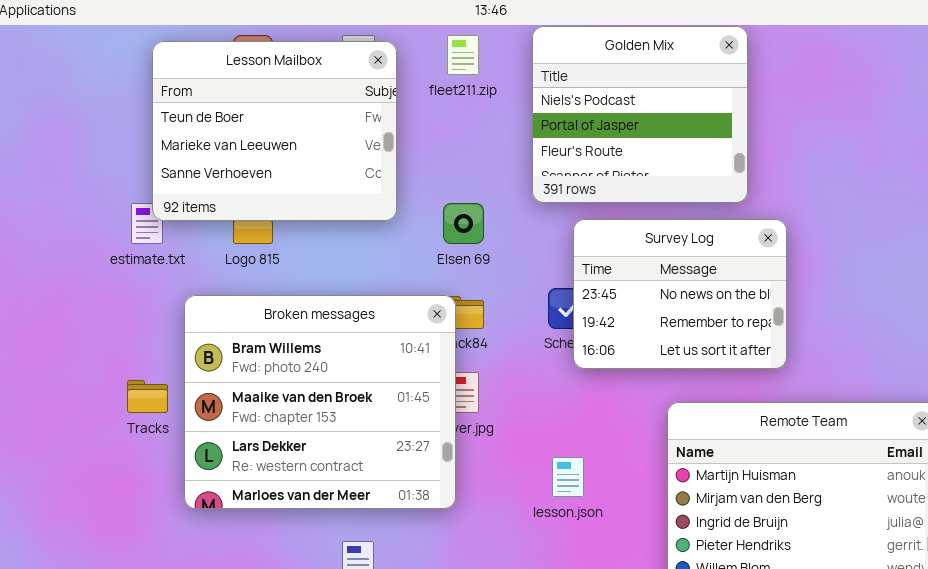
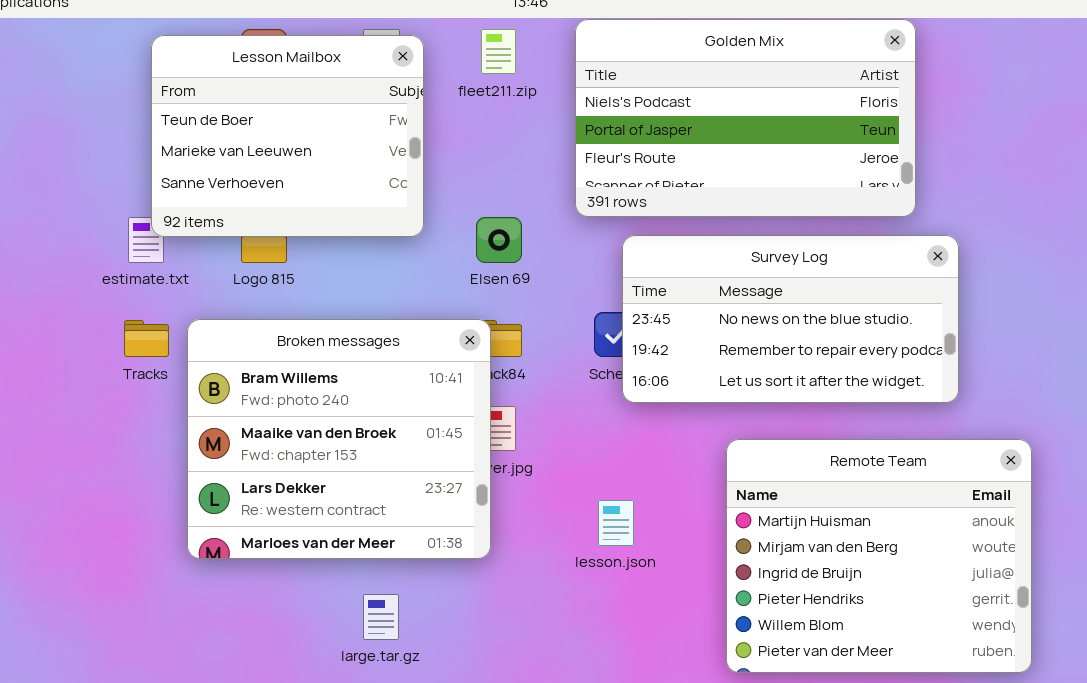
Golden Mix: [532,26,748,203] -> [575,19,916,217], resized
Survey Log: [573,219,787,369] -> [622,235,959,403], resized
Tracks: [127,380,168,413] -> [124,320,169,357], moved

